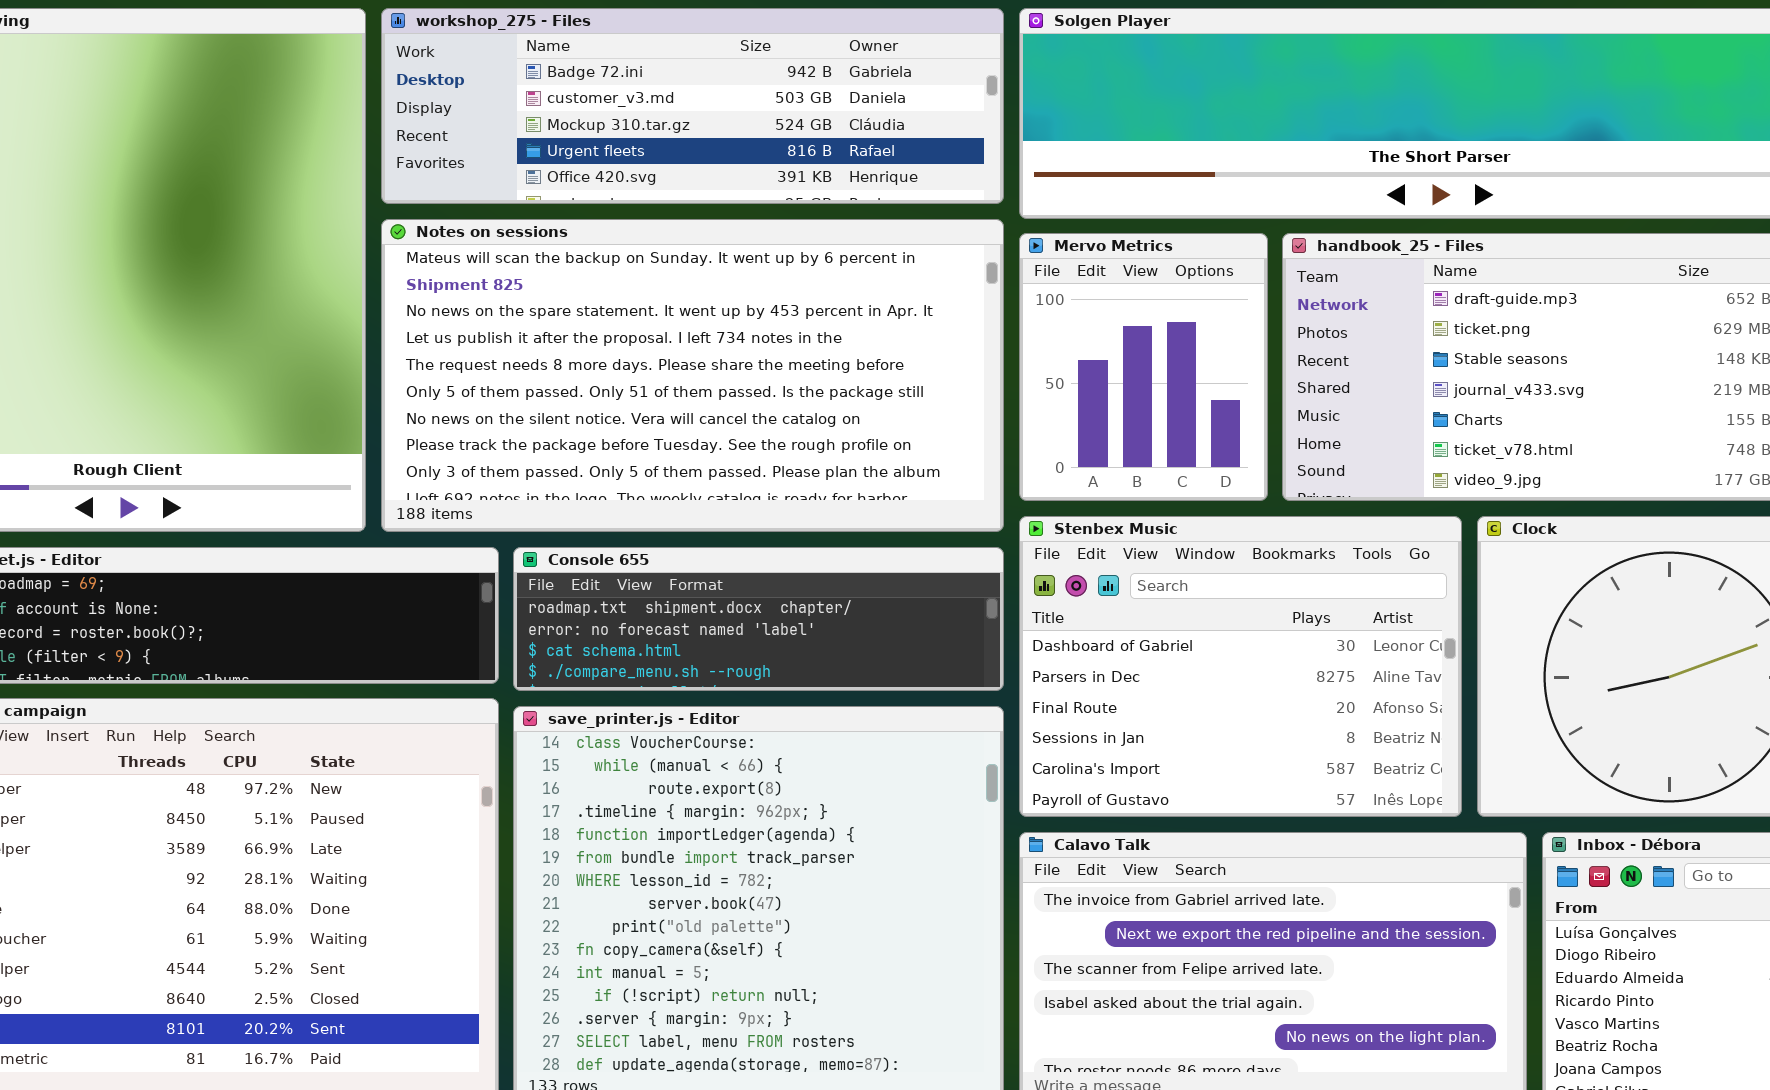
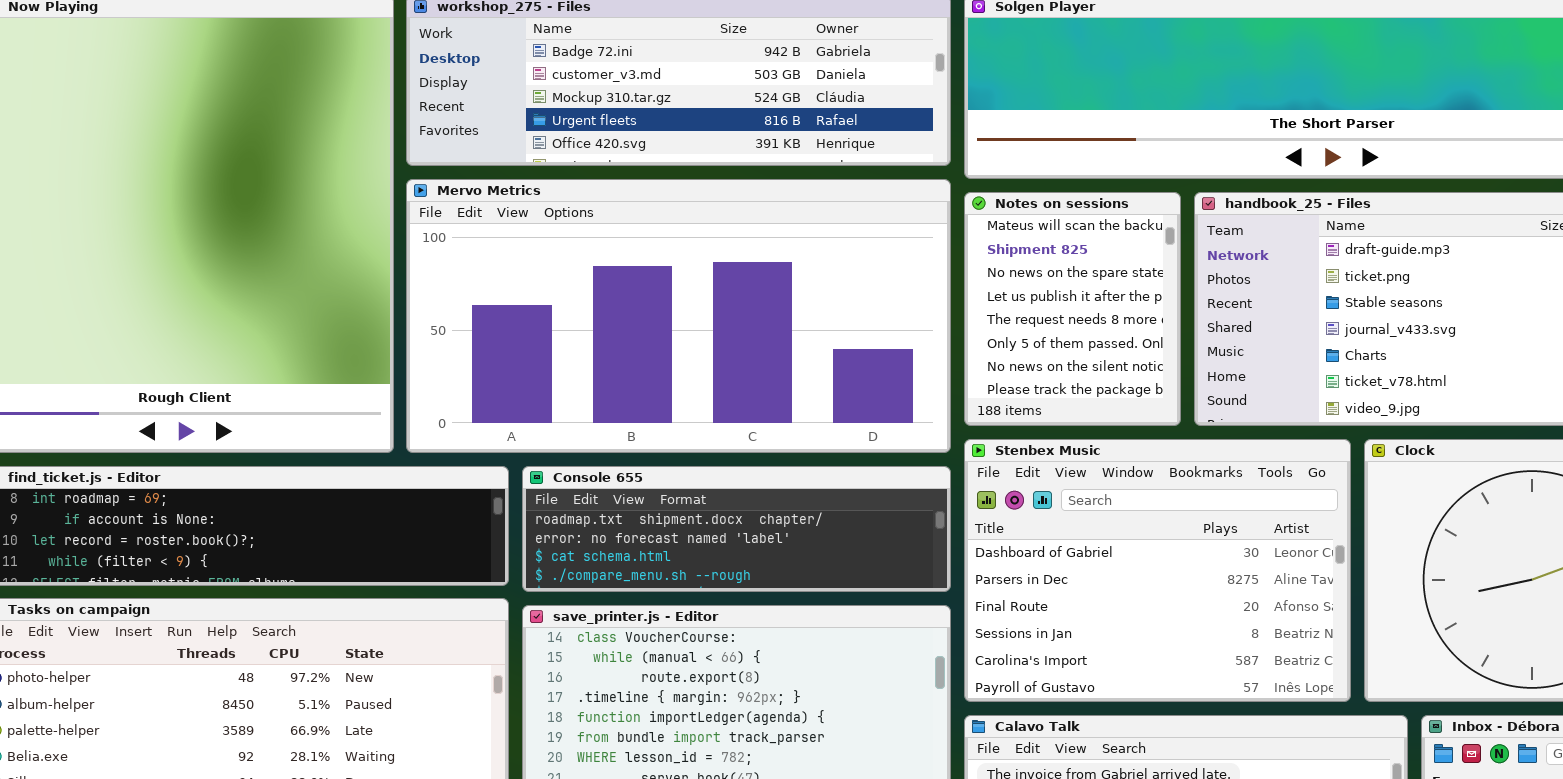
Notes on sessions: [381,219,1004,532] -> [964,192,1181,426], moved, resized
Mervo Metrics: [1019,233,1268,501] -> [406,179,951,453], moved, resized

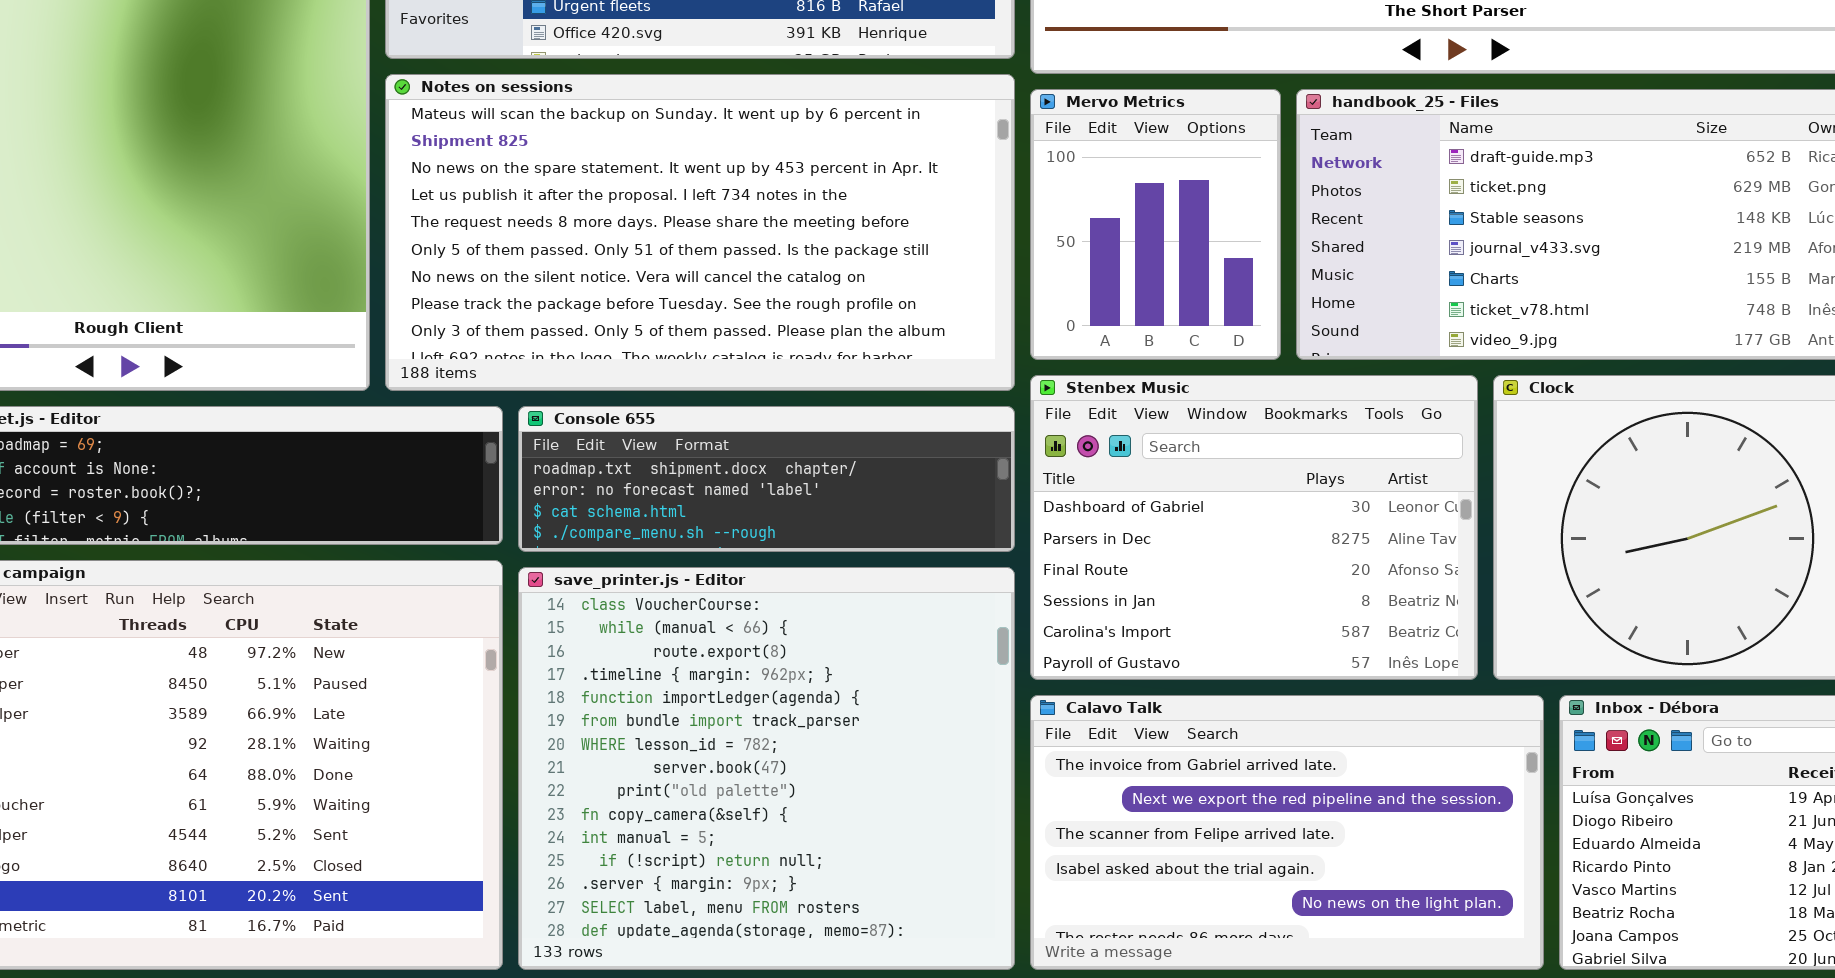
Mervo Metrics: [406,179,951,453] -> [1030,89,1281,360], moved, resized
Notes on sessions: [964,192,1181,426] -> [385,74,1015,391], moved, resized

